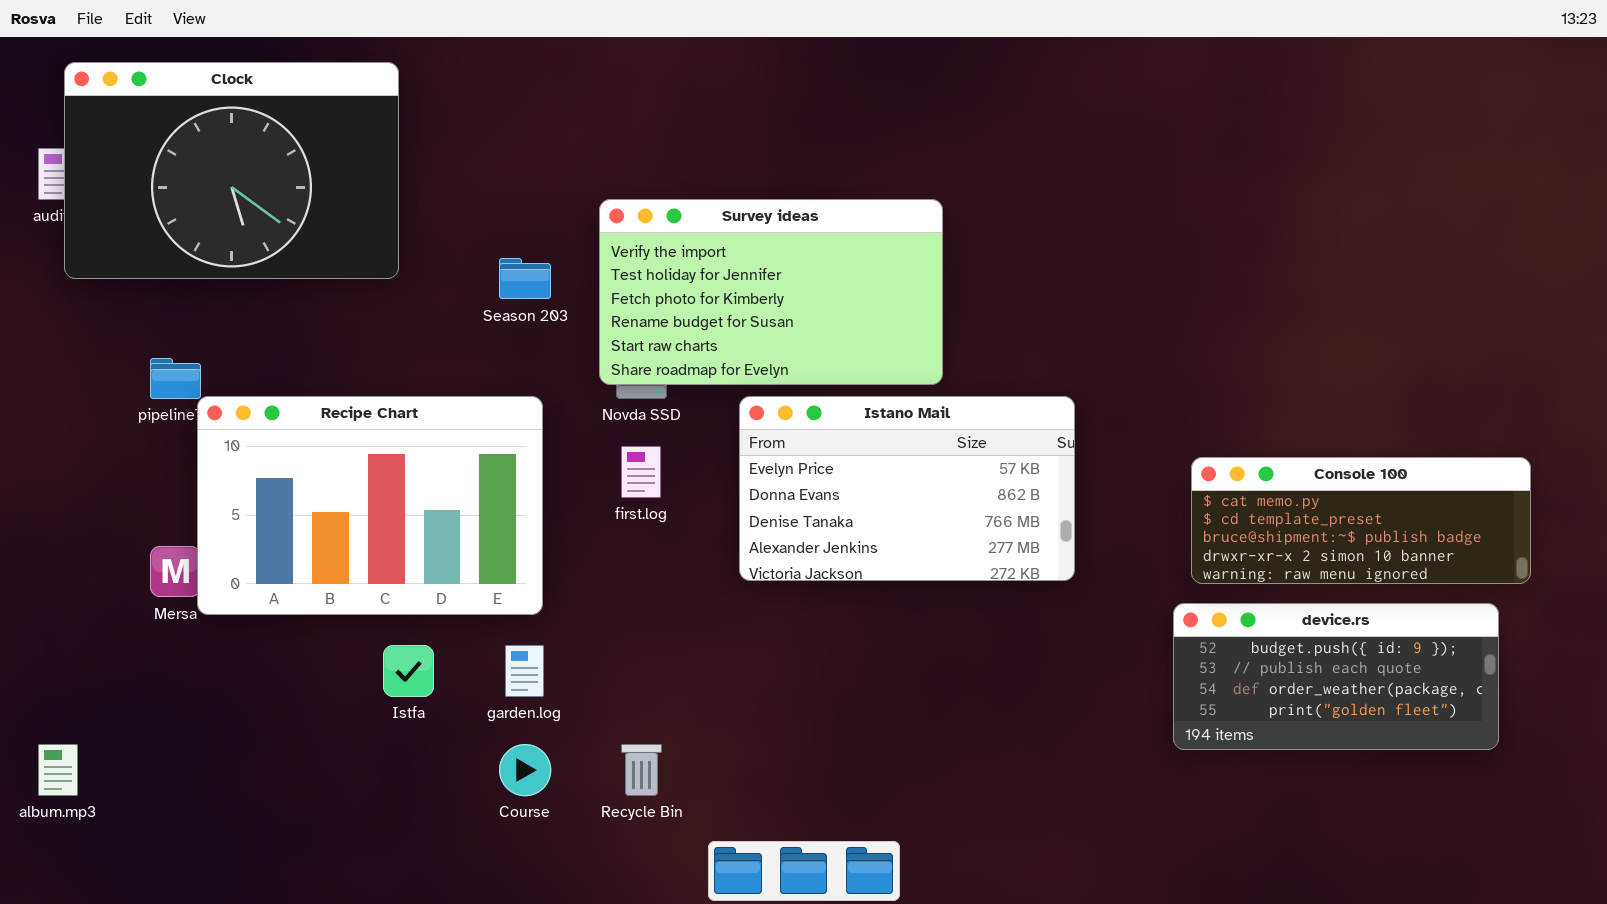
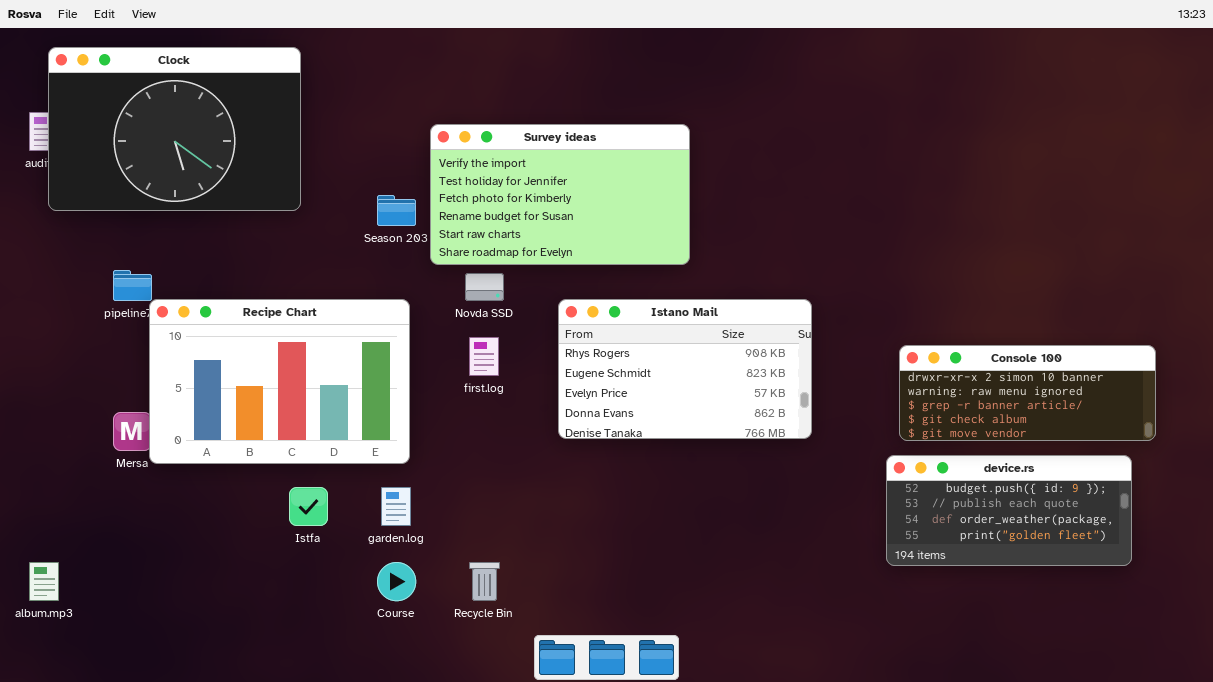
Survey ideas: [599,199,943,385] -> [430,124,690,265], moved
Istano Mail: [739,396,1075,581] -> [558,299,812,439], scrolled up 2 rows
Console 100: [1191,457,1531,584] -> [899,345,1156,441], scrolled down 3 rows

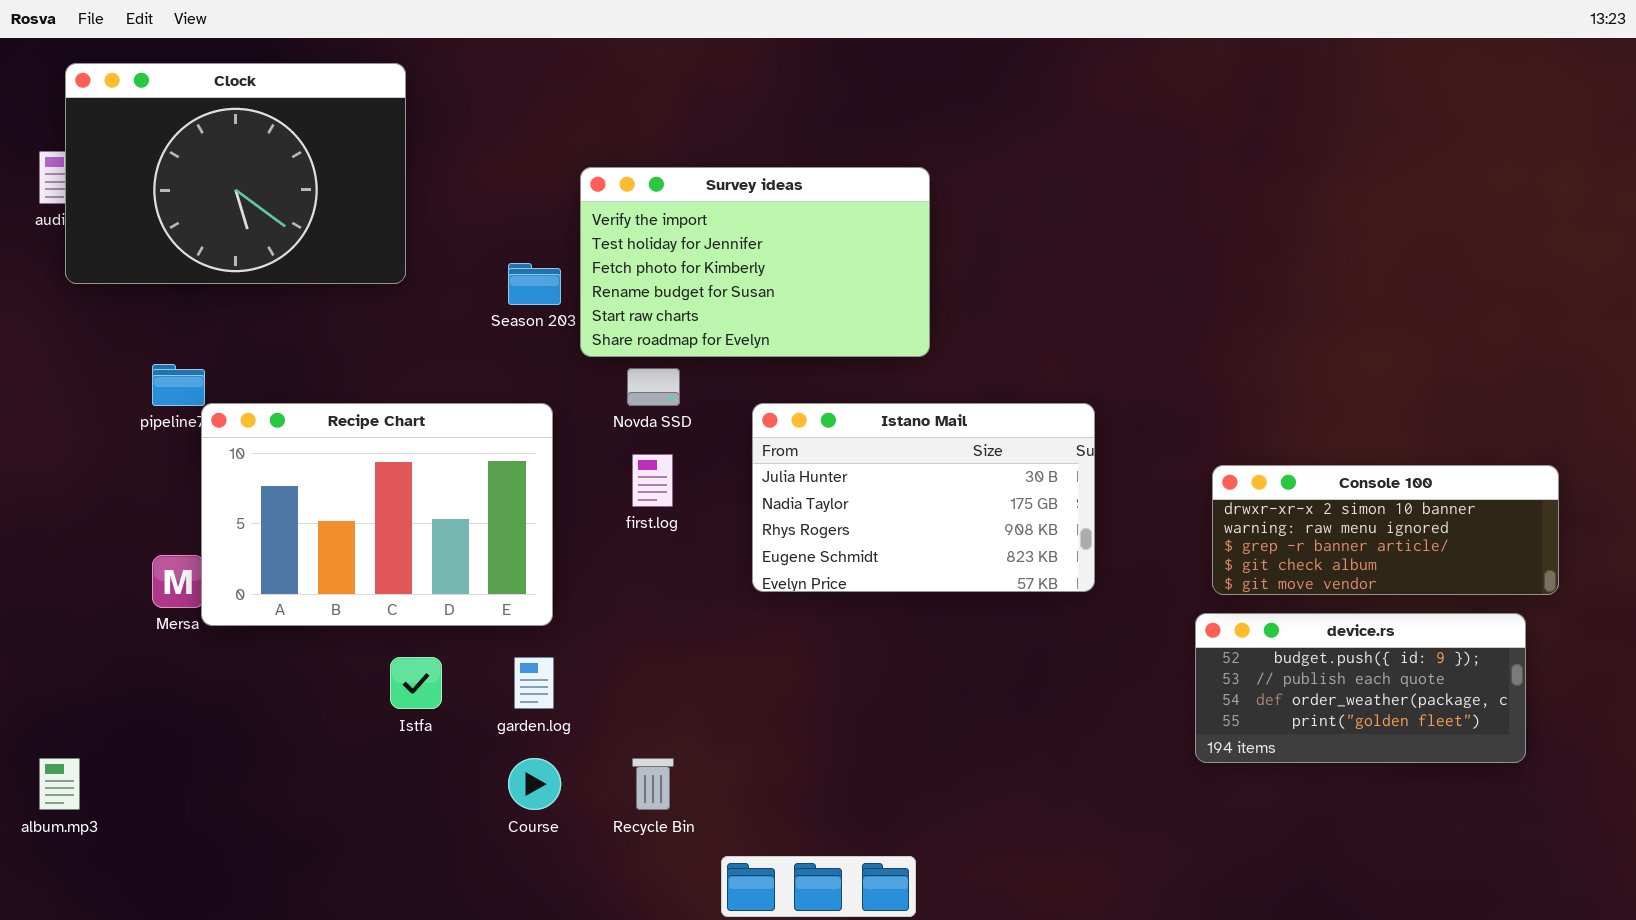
Istano Mail: [558,299,812,439] -> [752,403,1095,592], scrolled up 2 rows

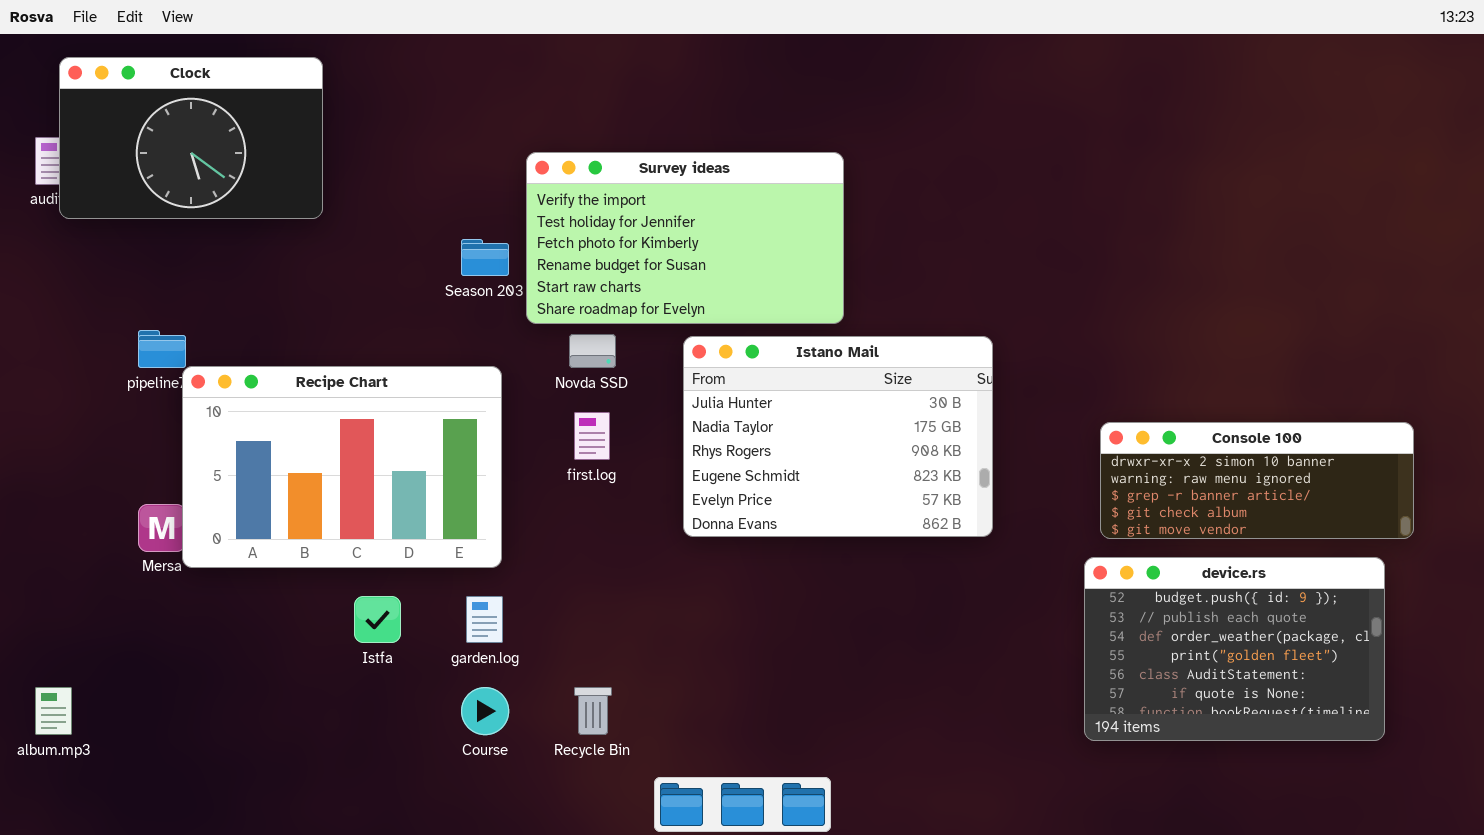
Clock: [65,63,406,284] -> [59,57,323,219], resized
Istano Mail: [752,403,1095,592] -> [683,336,993,537], resized
device.rs: [1195,613,1526,763] -> [1084,557,1385,741], resized

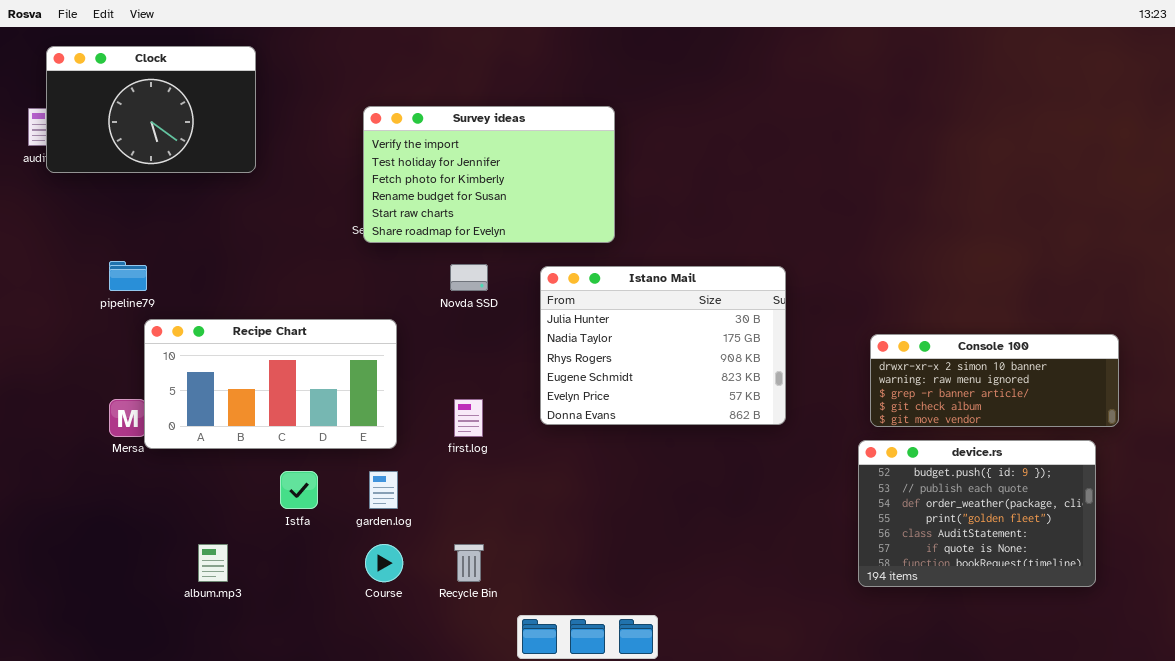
Survey ideas: [526,152,844,324] -> [363,106,615,243], moved
Recipe Chart: [182,366,502,568] -> [144,319,397,449], resized
first.log: [574,412,610,460] -> [454,399,483,437], moved
album.mp3: [35,687,72,735] -> [198,544,228,582], moved

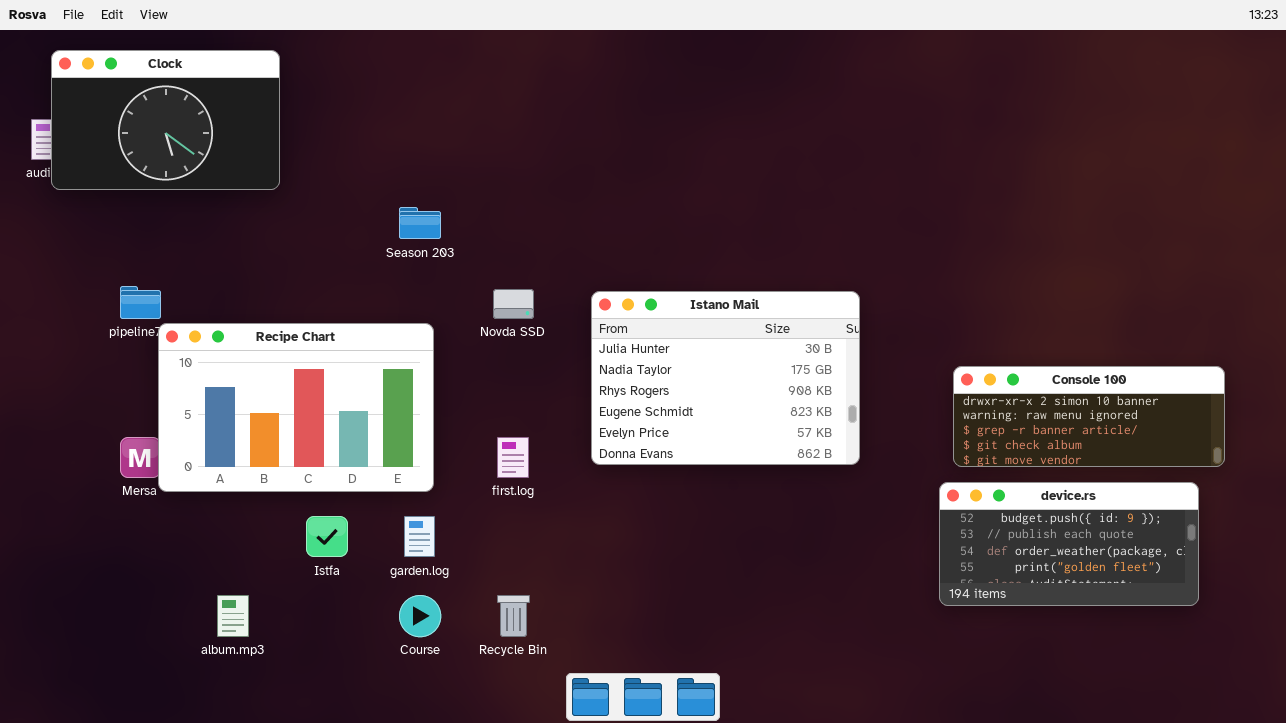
Survey ideas: [363,106,615,243] -> none, closed
Recipe Chart: [144,319,397,449] -> [158,323,434,492], resized
device.rs: [858,440,1096,587] -> [939,482,1199,606], resized

